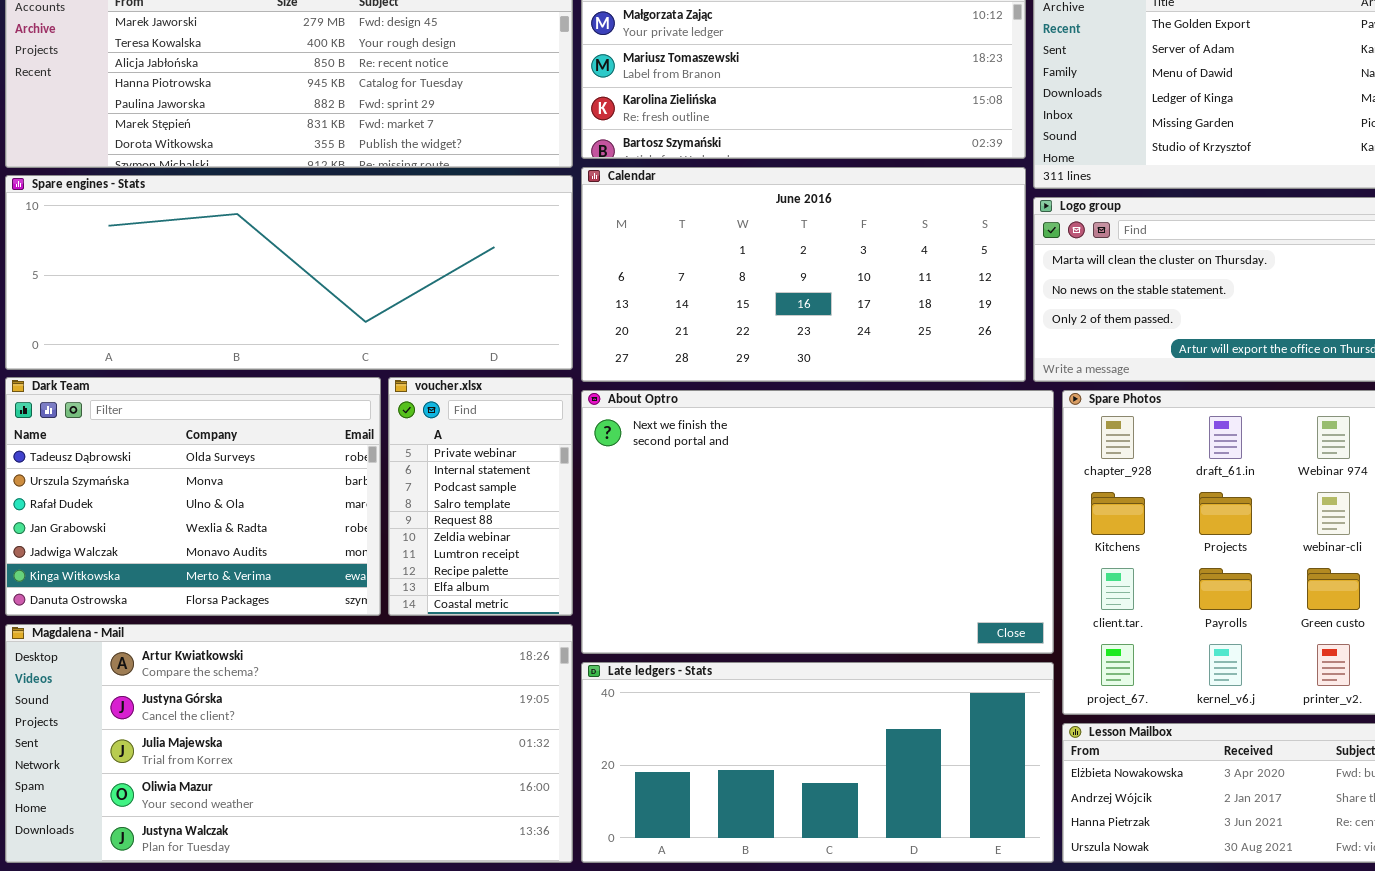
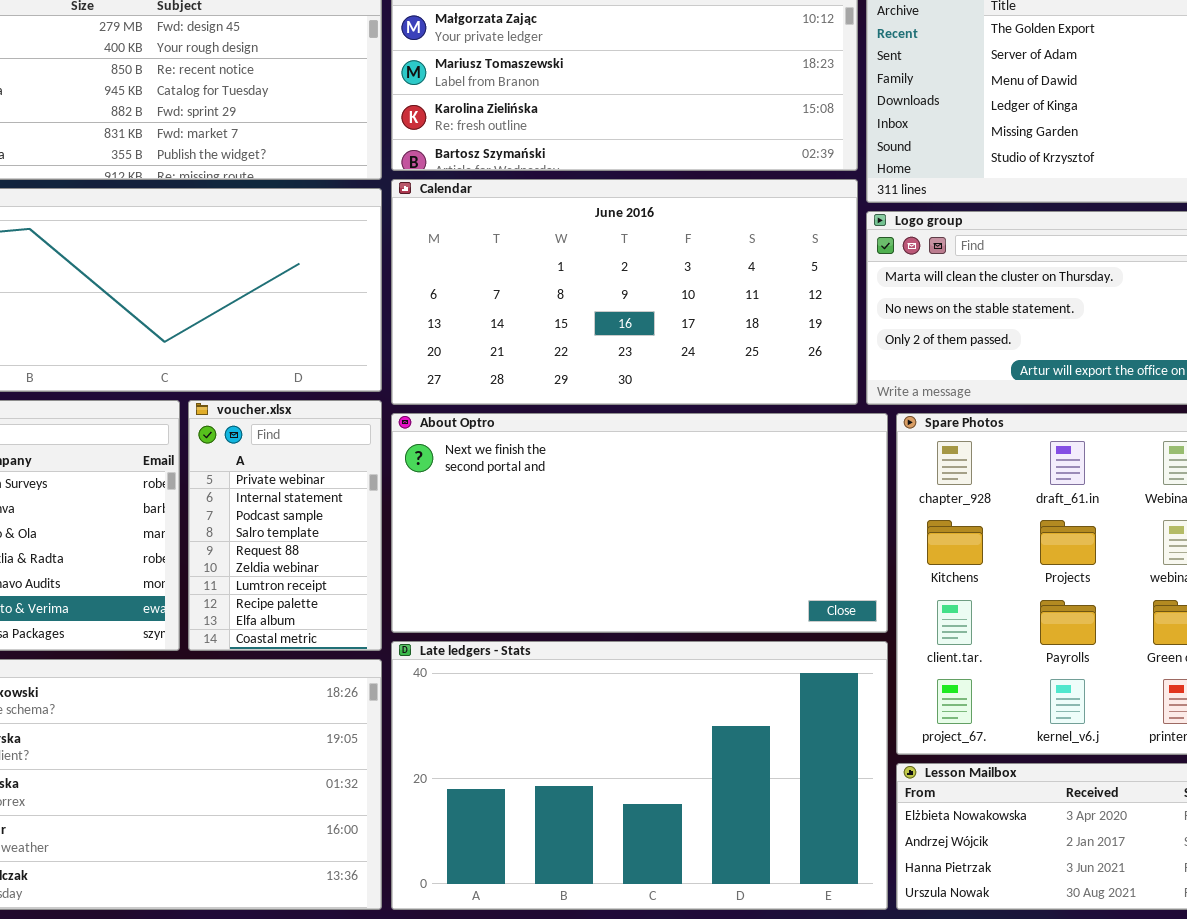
About Optro: [581,390,1054,654] -> [391,413,888,633], resized
Late ledgers - Stats: [581,662,1054,863] -> [391,641,888,910], resized

